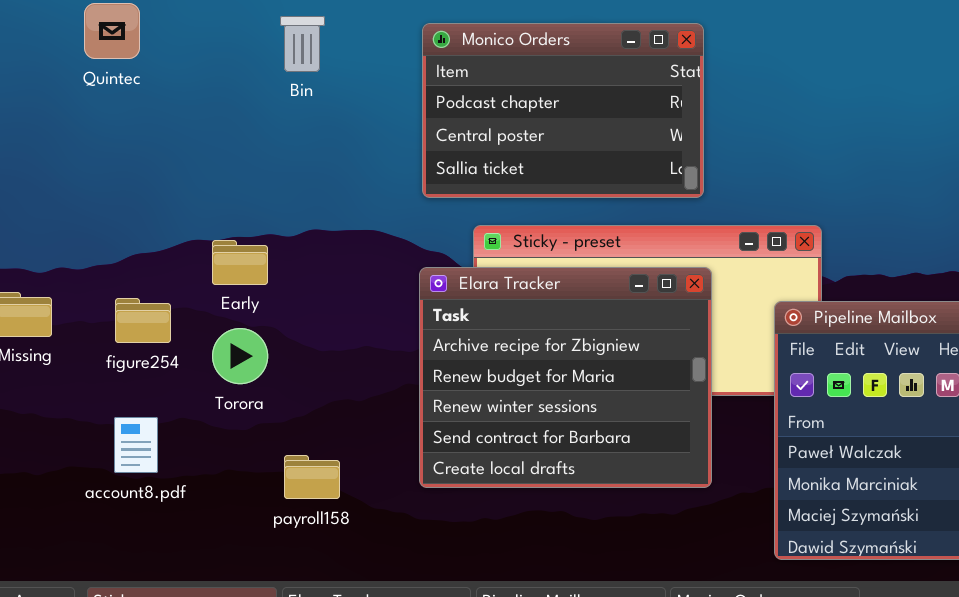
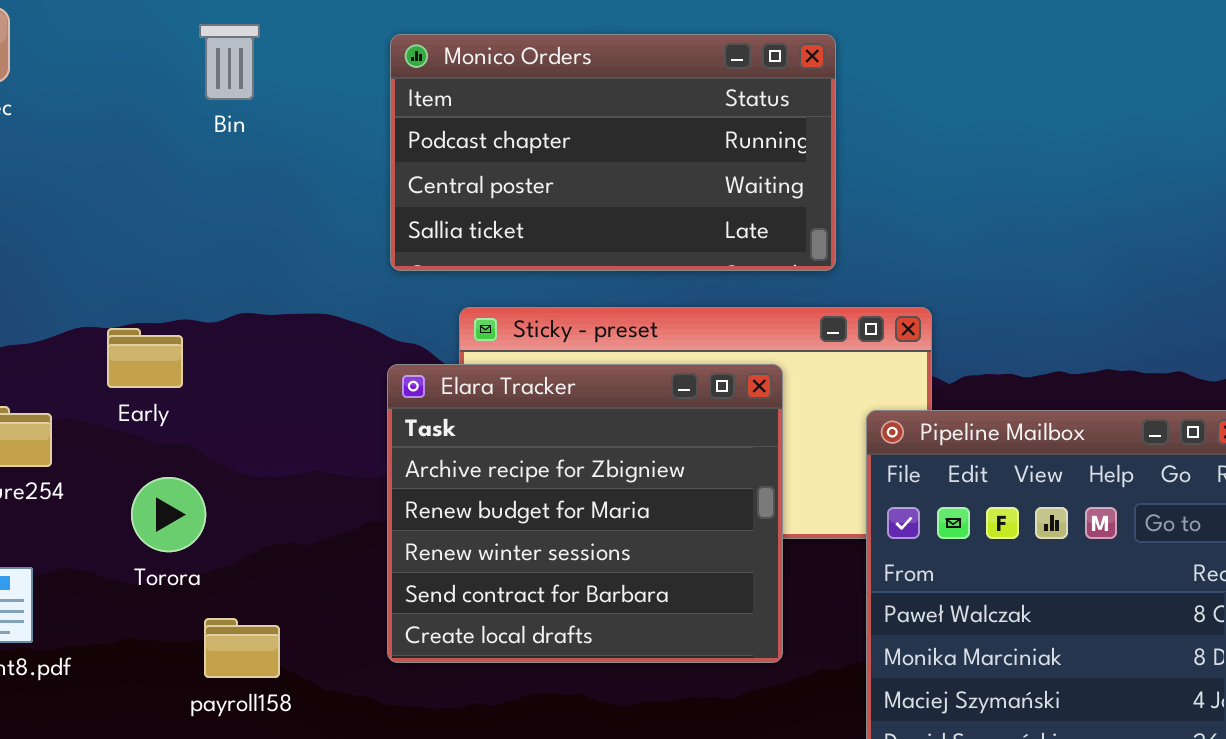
Monico Orders: [422,23,704,198] -> [390,34,836,271], resized
Torora: [212,328,268,384] -> [131,477,206,552], moved

